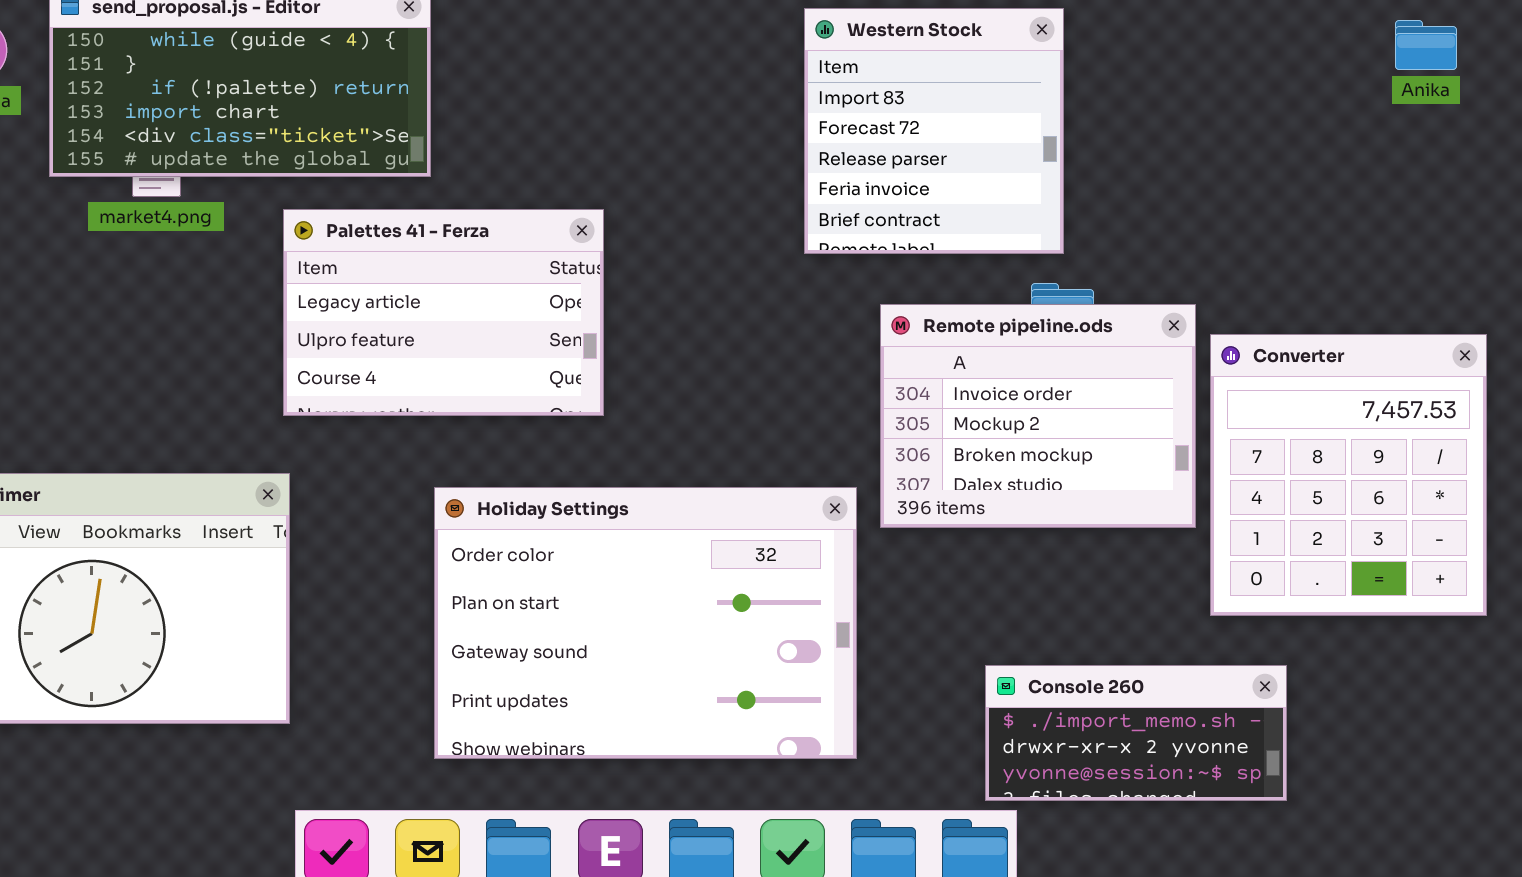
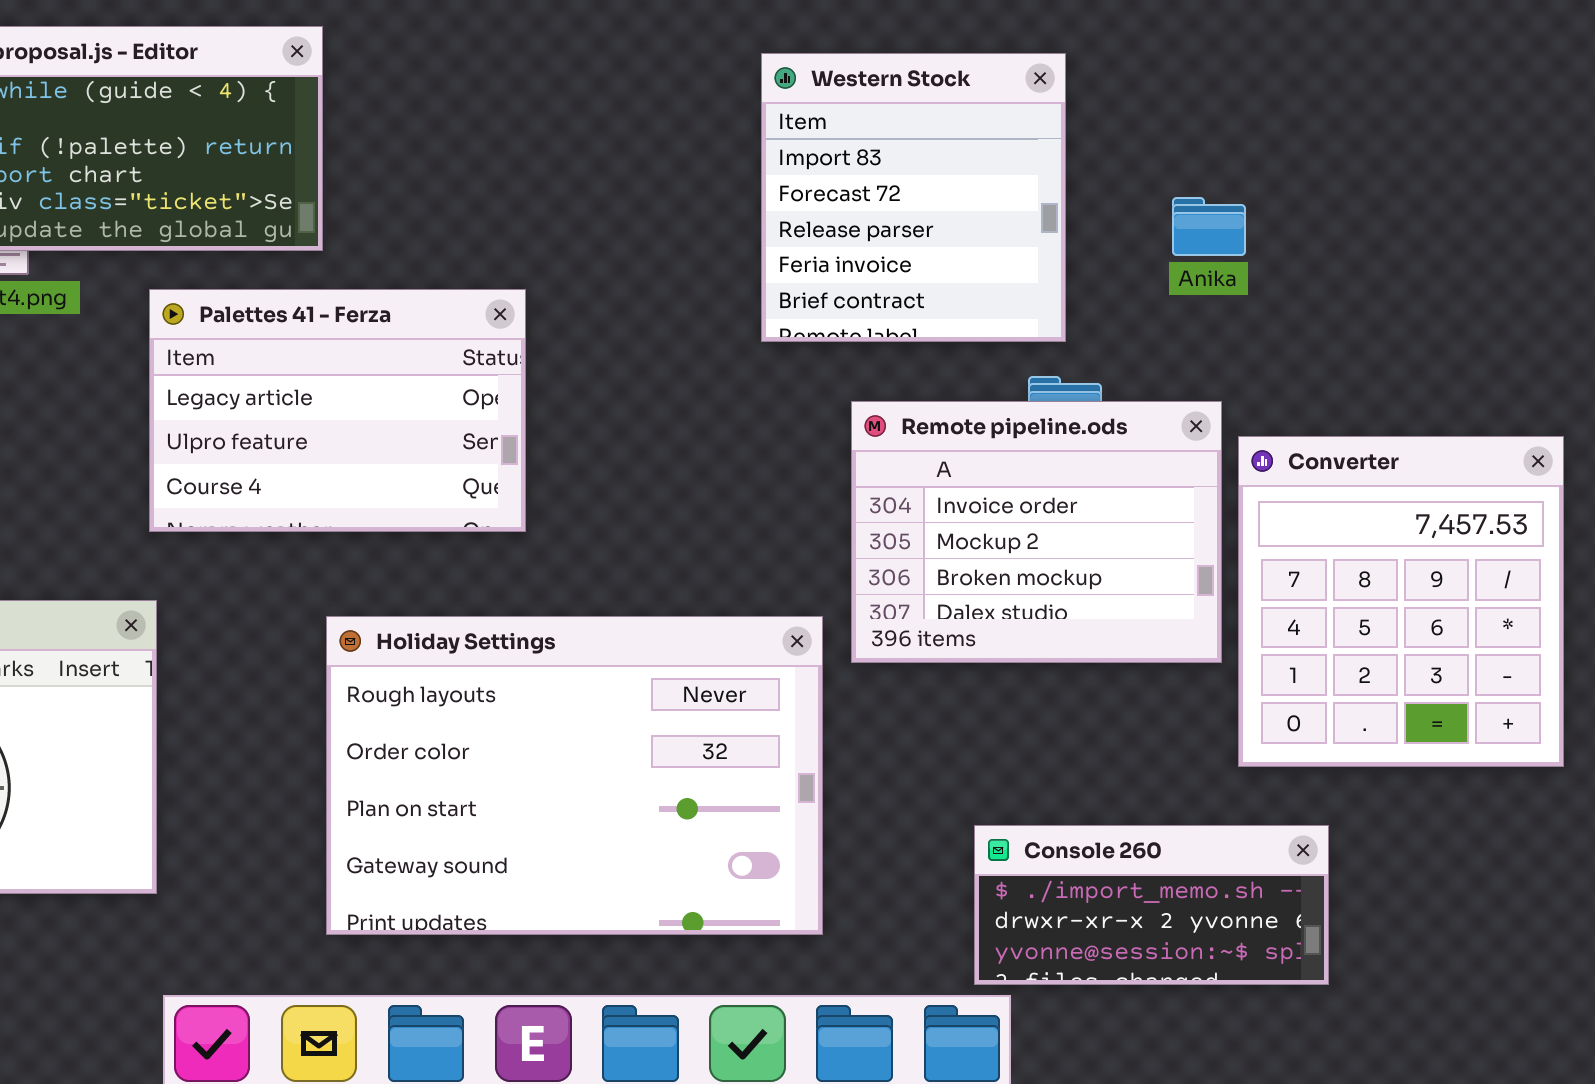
Anika: [1395,20,1457,70] -> [1172,197,1246,256], moved
Holiday Settings: [434,487,857,759] -> [326,616,823,935], scrolled up 1 row

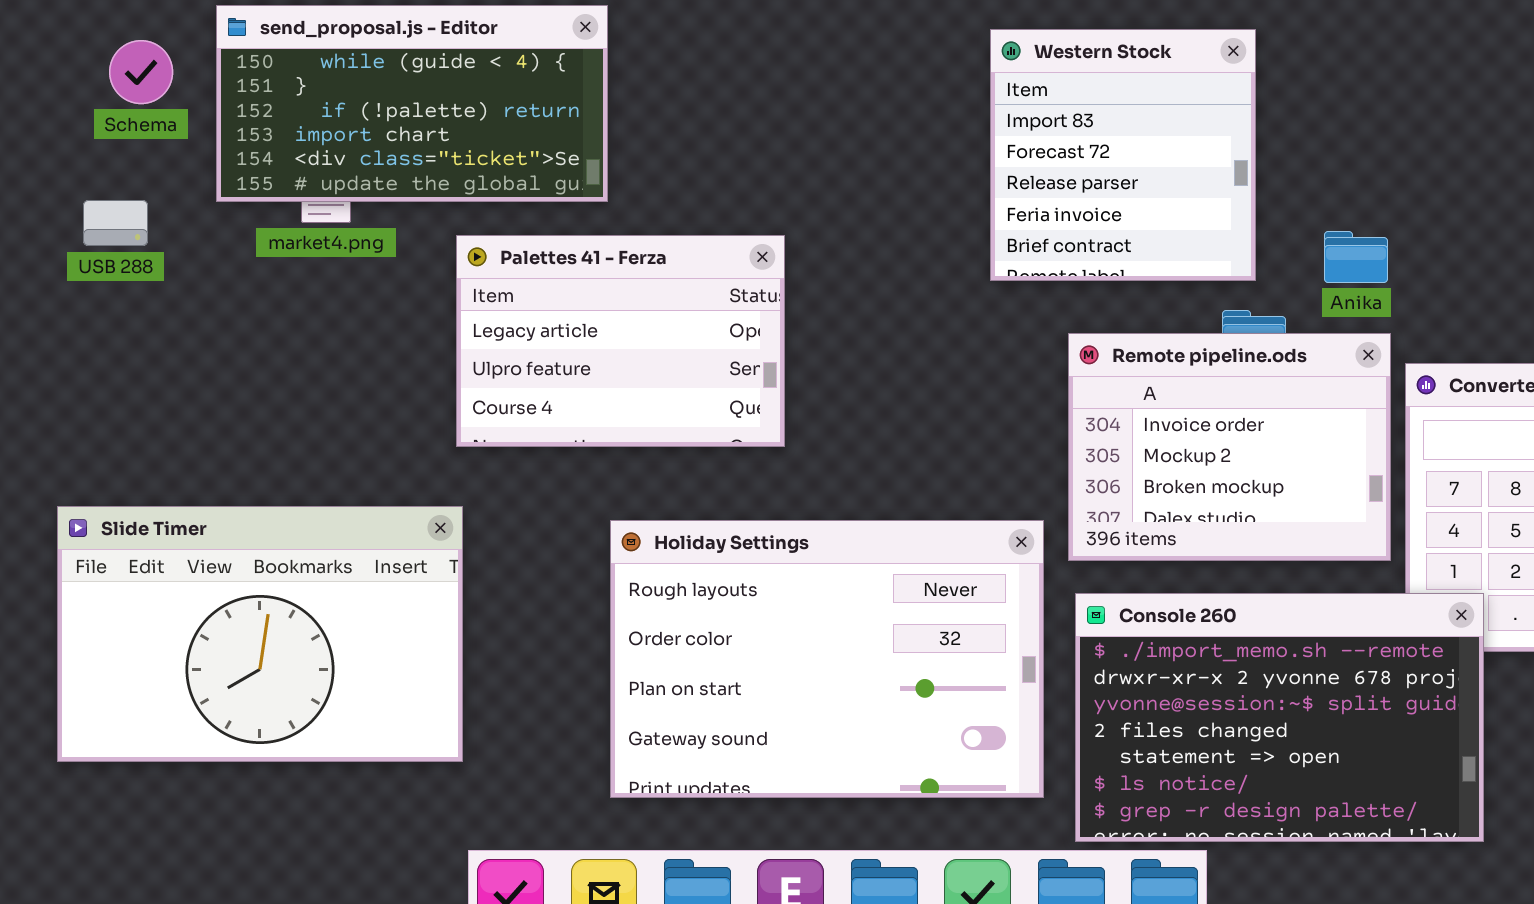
Anika: [1172,197,1246,256] -> [1324,231,1388,283], moved
Console 260: [974,825,1329,985] -> [1075,593,1484,842], resized

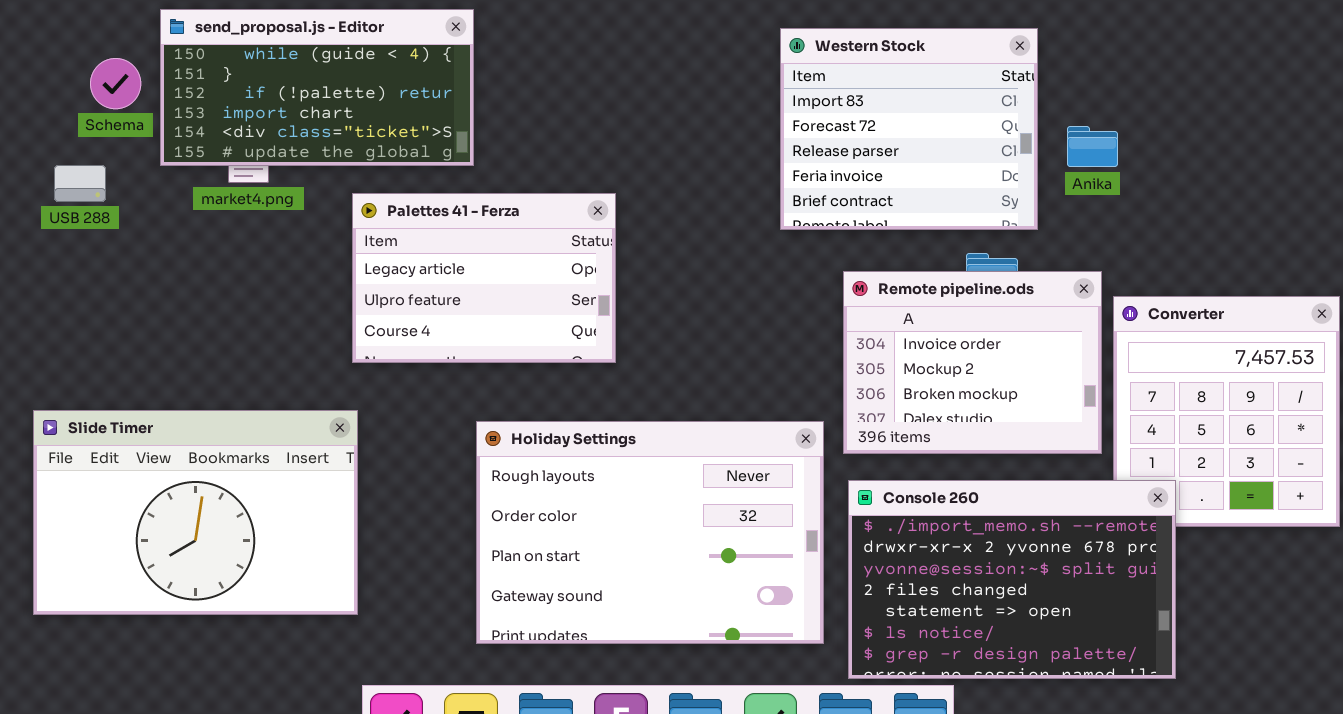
Western Stock: [990,29,1256,281] -> [780,28,1038,230], resized
Schema: [109,40,173,104] -> [90,58,141,109], moved
Anika: [1324,231,1388,283] -> [1067,126,1118,167], moved

